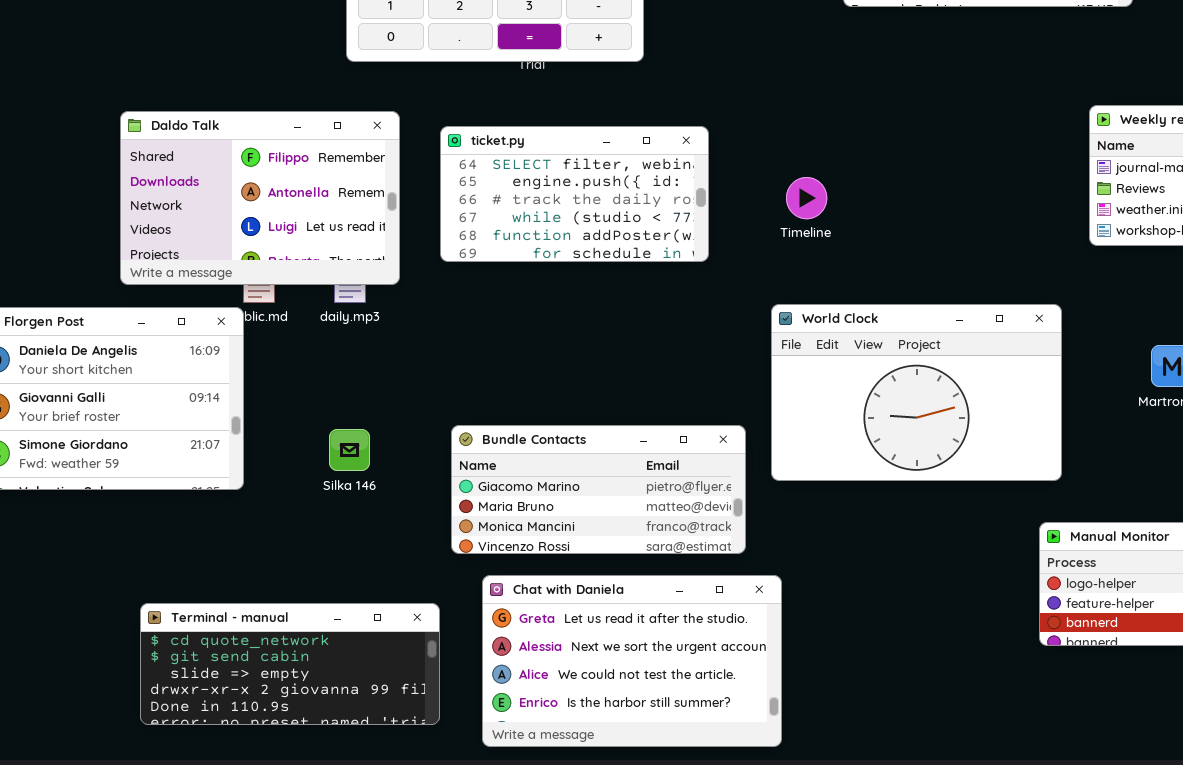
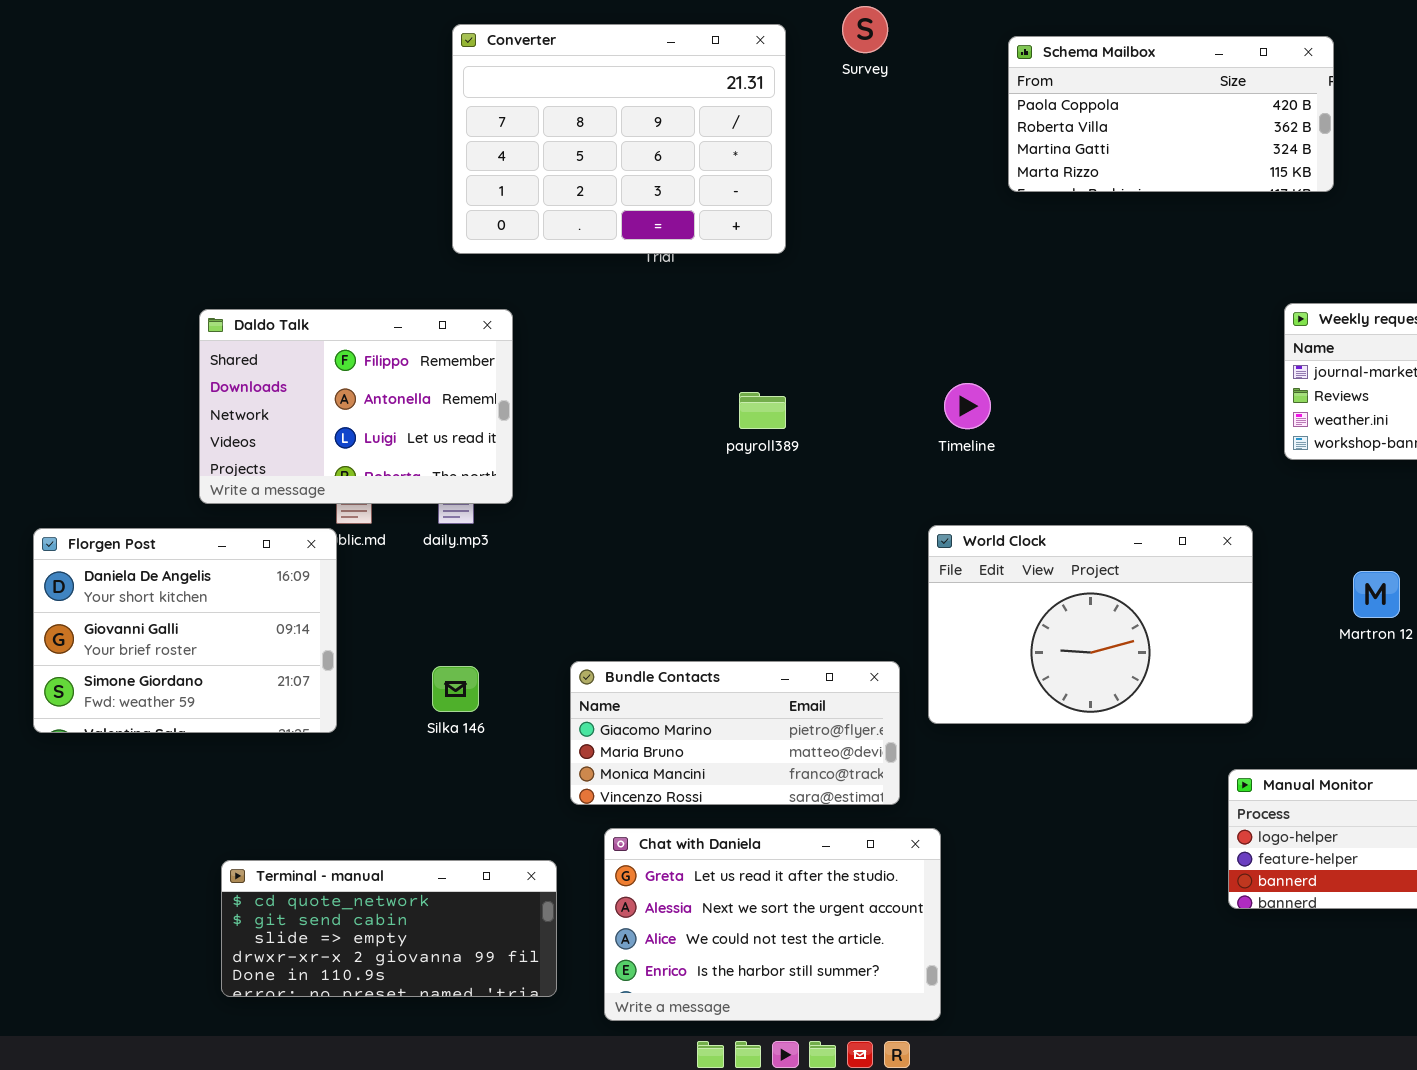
ticket.py: [440,126,709,262] -> none, closed

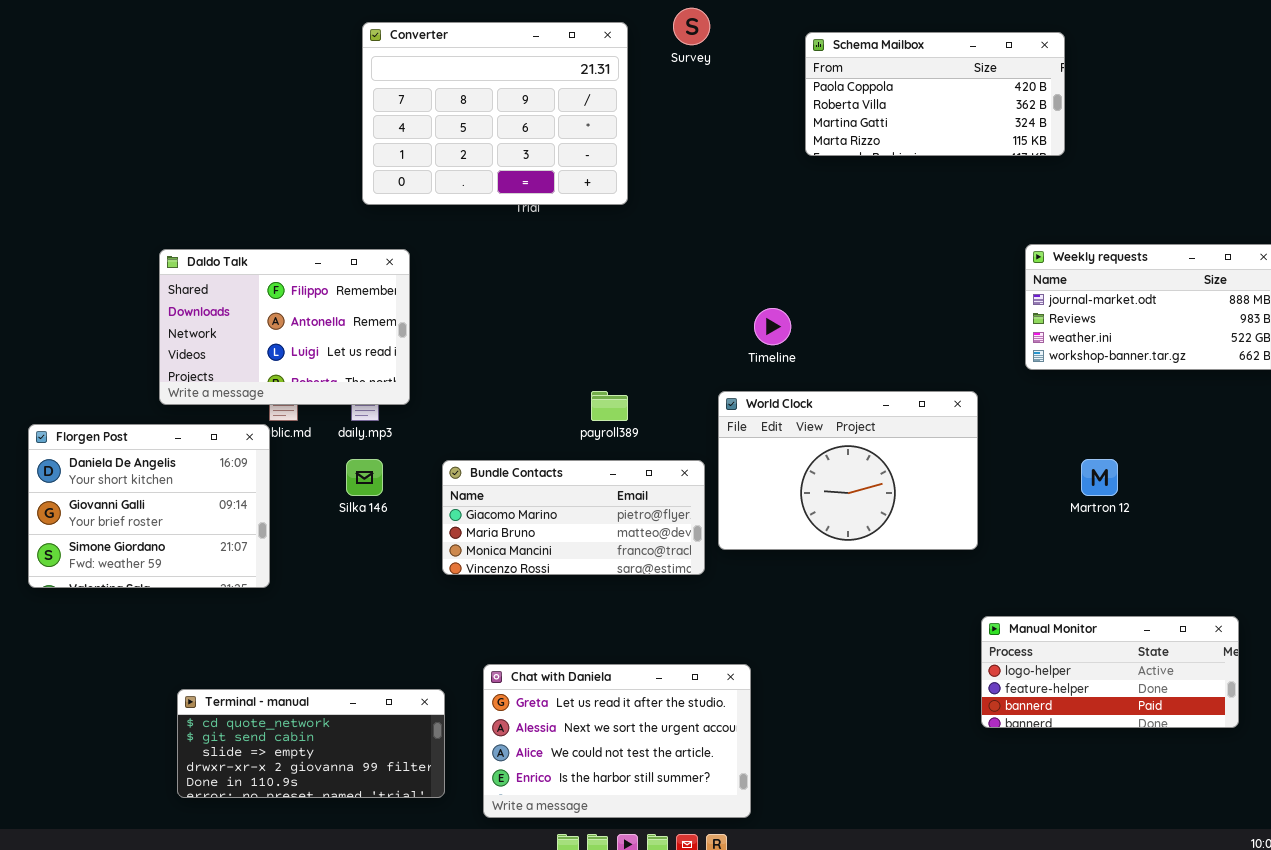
payroll389: [739,392,786,429] -> [591,391,628,421], moved
World Clock: [928,525,1253,724] -> [718,391,978,550], moved
Bundle Contacts: [570,661,900,805] -> [442,460,705,575], moved
Silka 146: [432,666,479,712] -> [346,459,383,496], moved

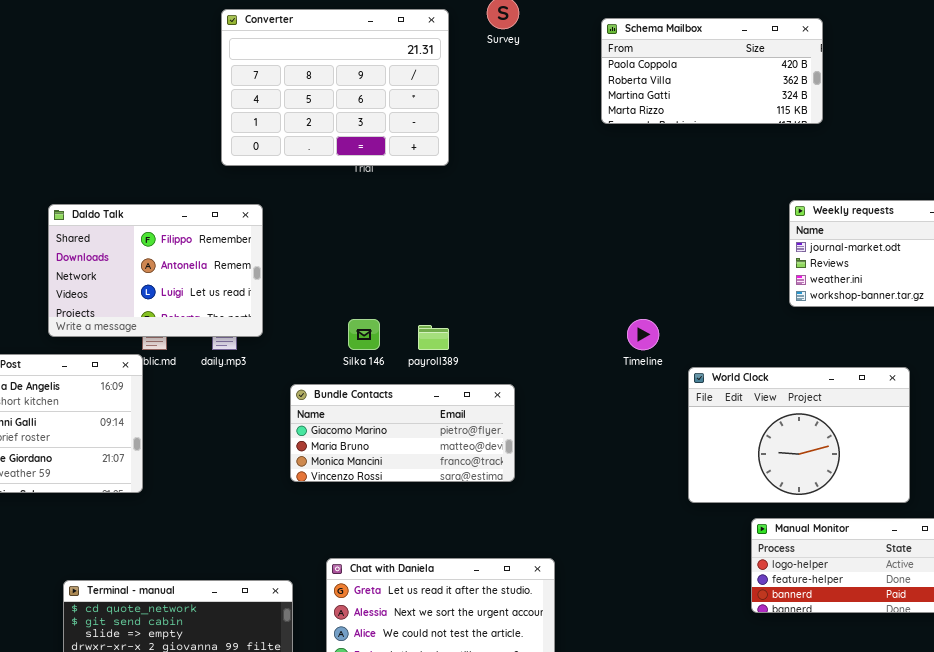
Timeline: [754,308,791,345] -> [627,319,659,350], moved
World Clock: [718,391,978,550] -> [688,367,910,503], moved
Silka 146: [346,459,383,496] -> [348,319,380,350], moved

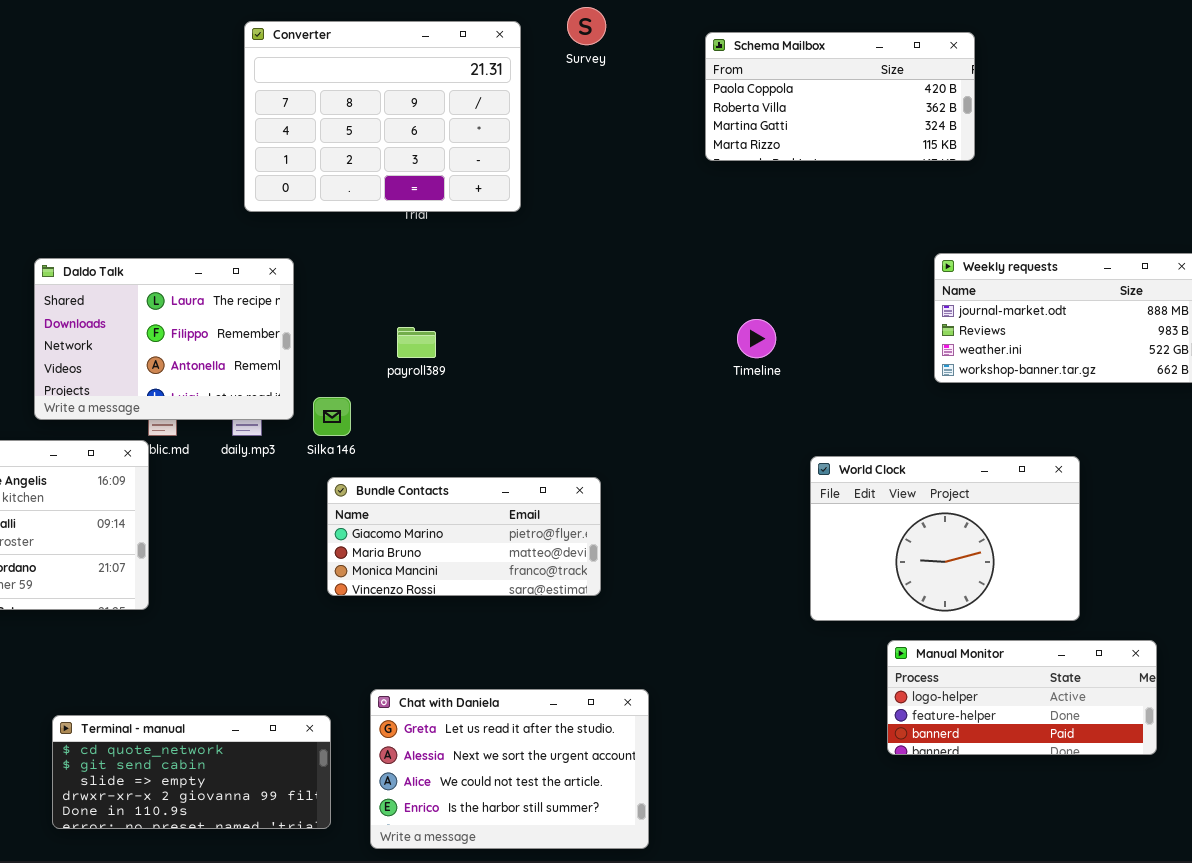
Daldo Talk: [48,204,263,337] -> [34,258,294,420], scrolled up 1 row
Silka 146: [348,319,380,350] -> [313,397,351,436], moved
Timeline: [627,319,659,350] -> [737,319,776,358], moved
payroll389: [418,325,449,350] -> [397,327,436,358], moved

